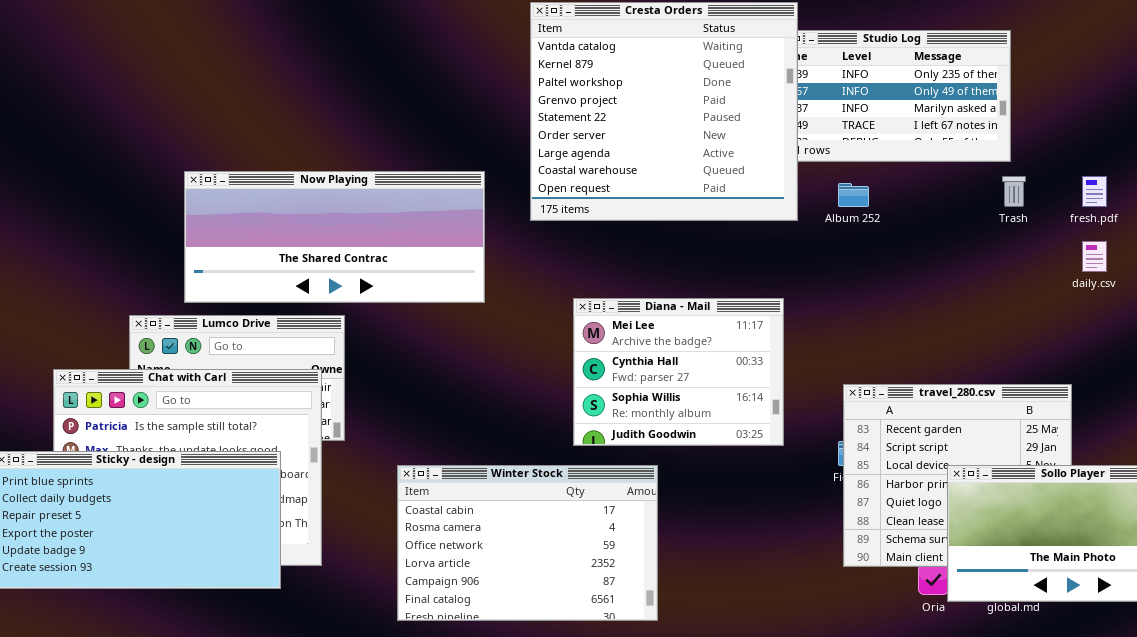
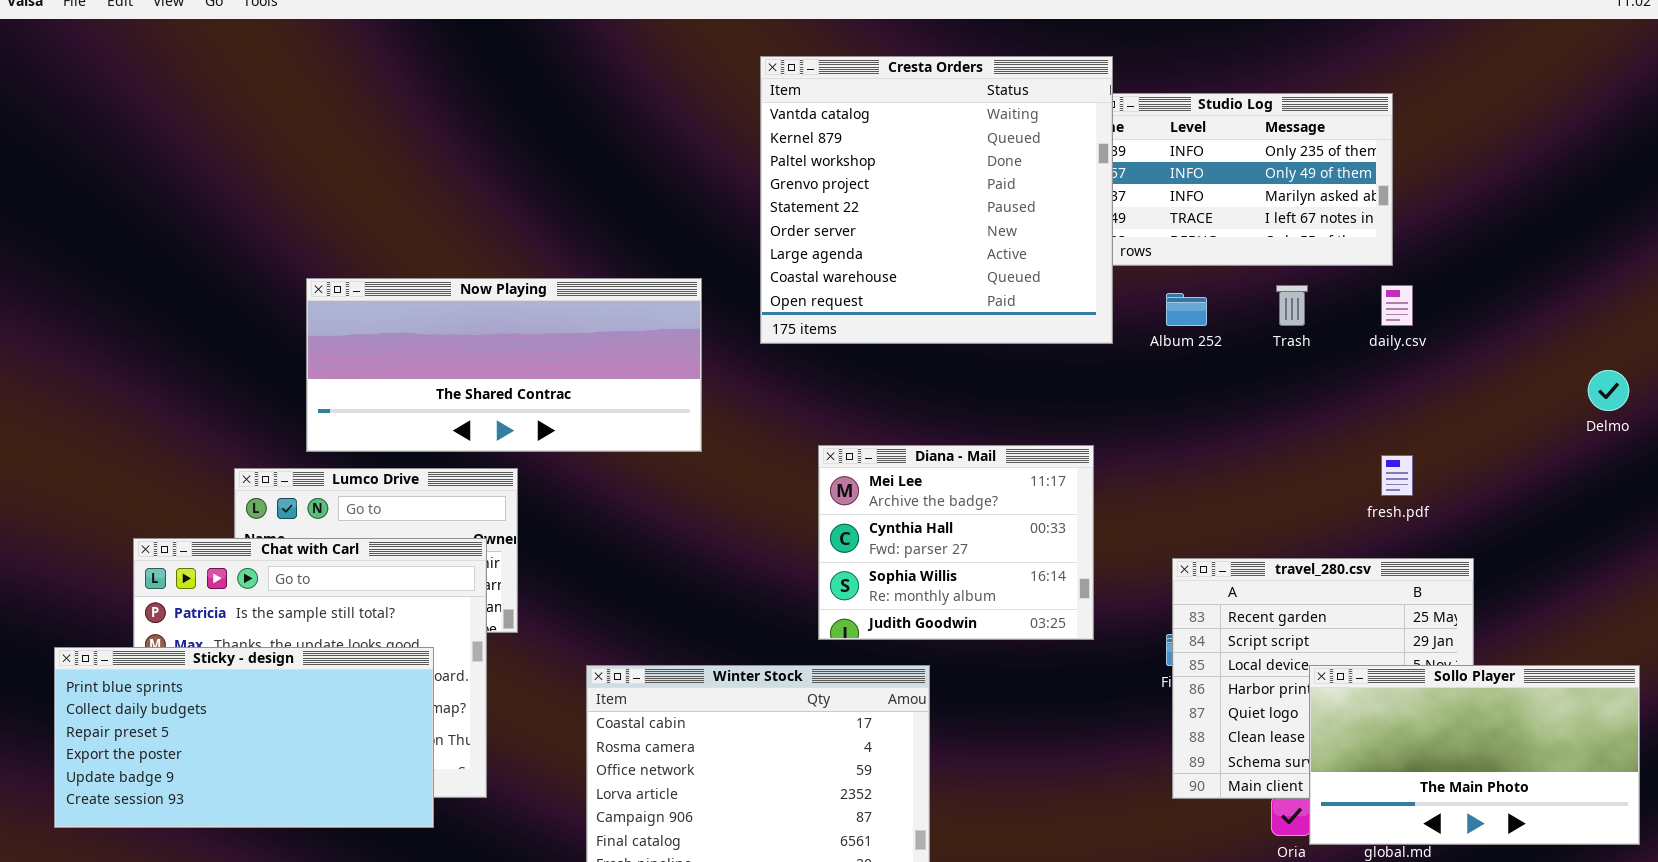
Trash: [1002,176,1026,207] -> [1276,285,1308,326], moved
fresh.pdf: [1082,176,1107,207] -> [1381,455,1413,496], moved
daily.csv: [1082,241,1107,272] -> [1381,285,1413,326], moved

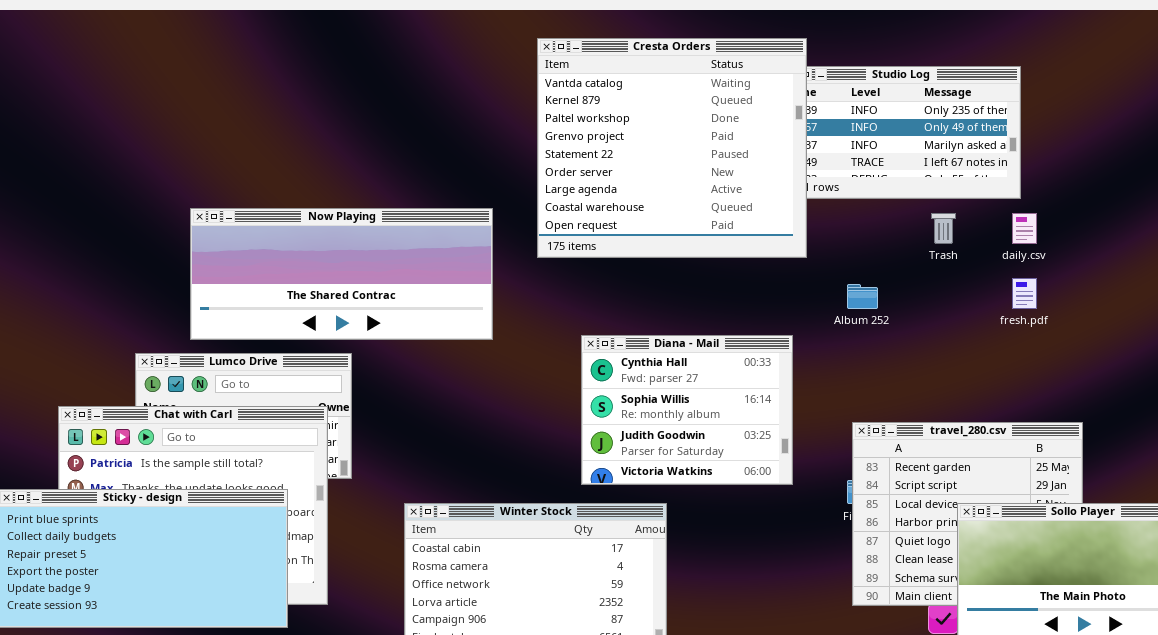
Album 252: [1166,293,1207,326] -> [847,284,878,309], moved
Diana - Mail: [818,445,1094,640] -> [581,335,793,485], scrolled down 1 row
fresh.pdf: [1381,455,1413,496] -> [1012,278,1037,309], moved

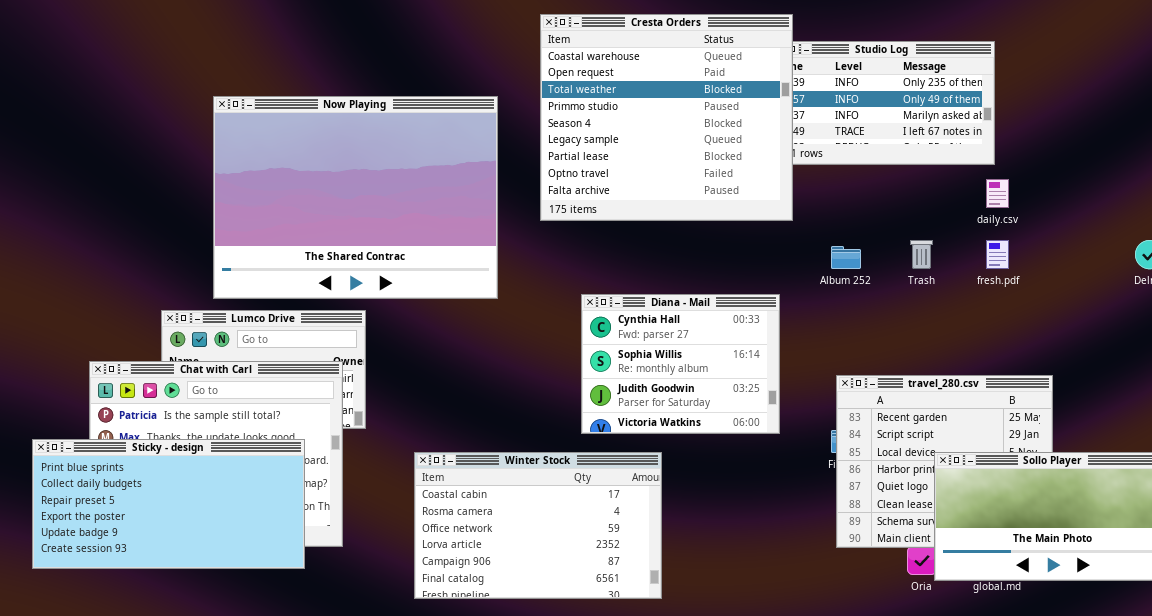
Cresta Orders: [537,38,807,258] -> [540,14,793,221], scrolled down 7 rows
Now Playing: [190,208,493,340] -> [213,96,498,299], resized
Trash: [931,213,956,244] -> [910,240,933,269], moved

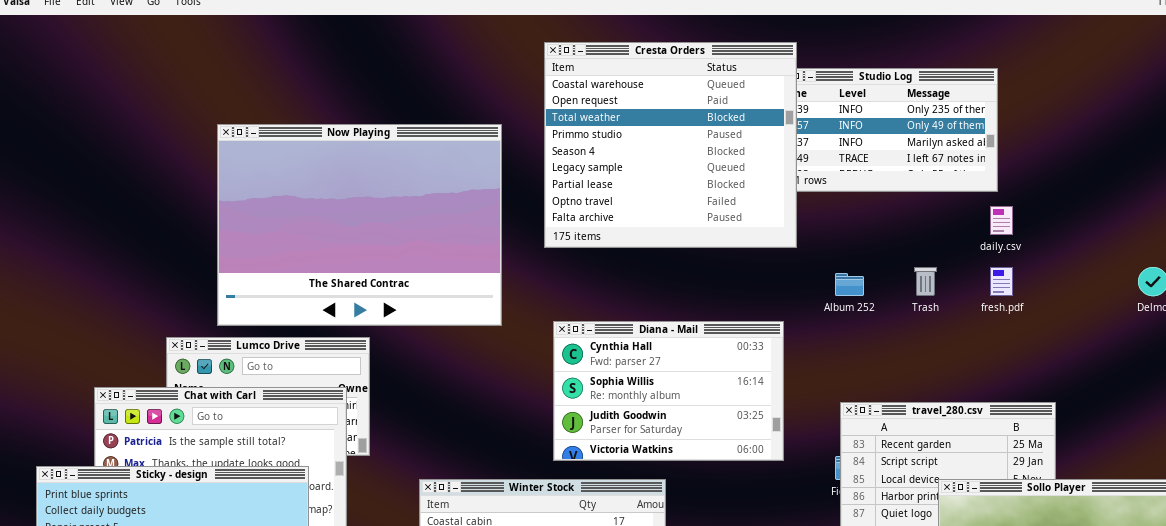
Diana - Mail: [581,294,780,434] -> [553,321,784,461], resized

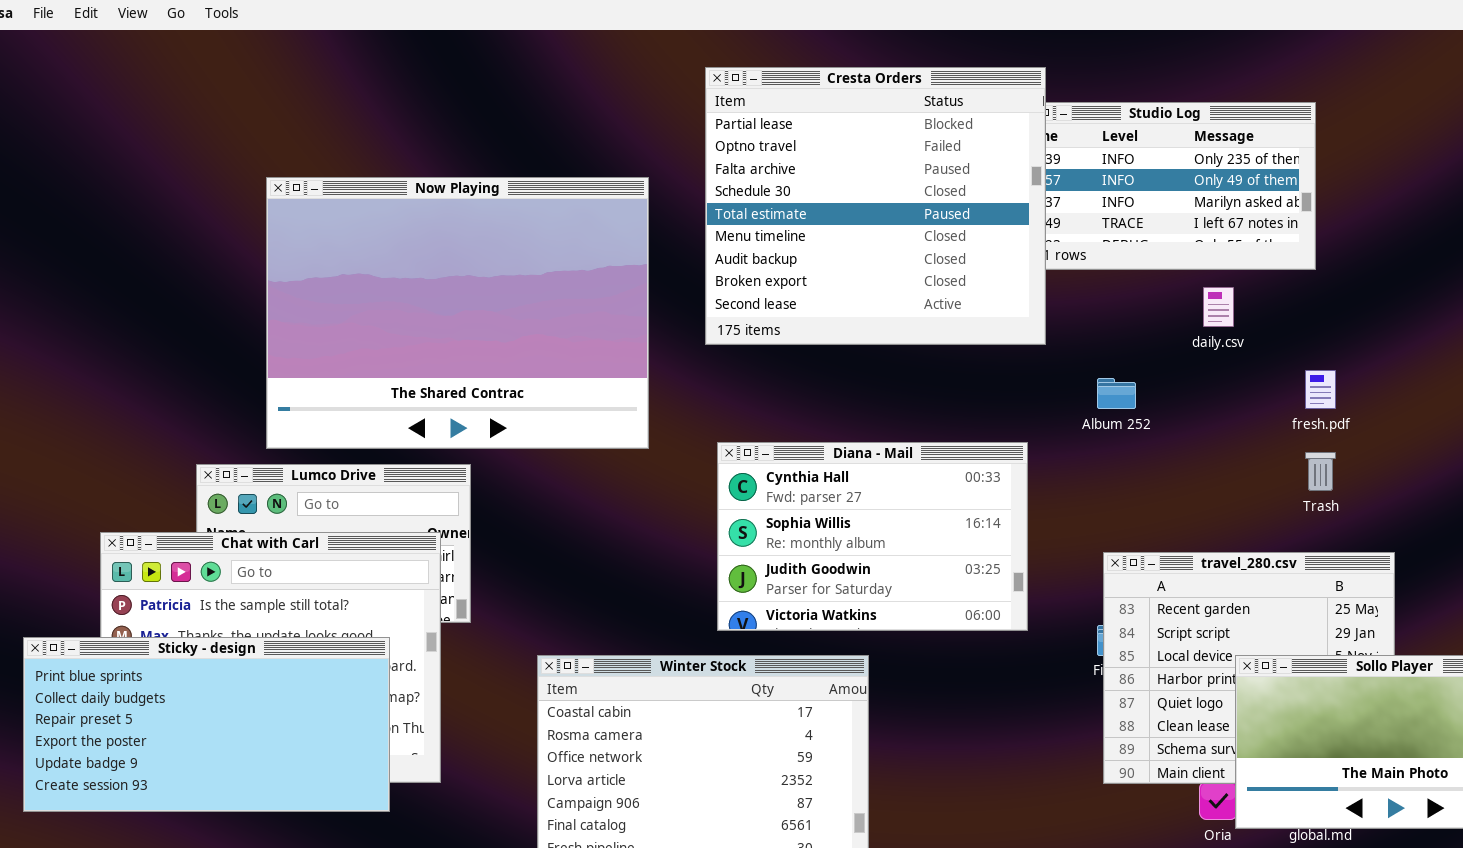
Cresta Orders: [544,42,797,248] -> [705,67,1046,345], scrolled down 6 rows
daily.csv: [990,206,1013,235] -> [1203,287,1234,327], moved
Trash: [914,267,937,296] -> [1305,452,1336,491], moved

